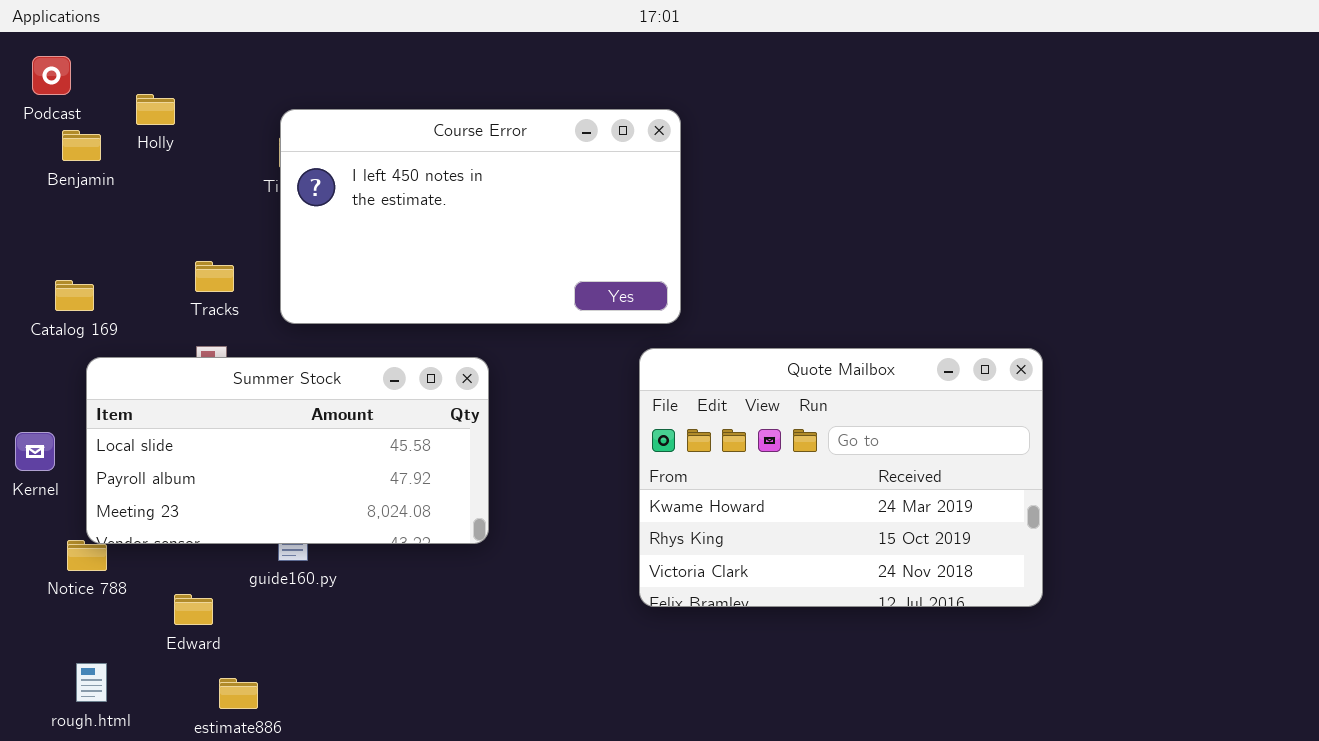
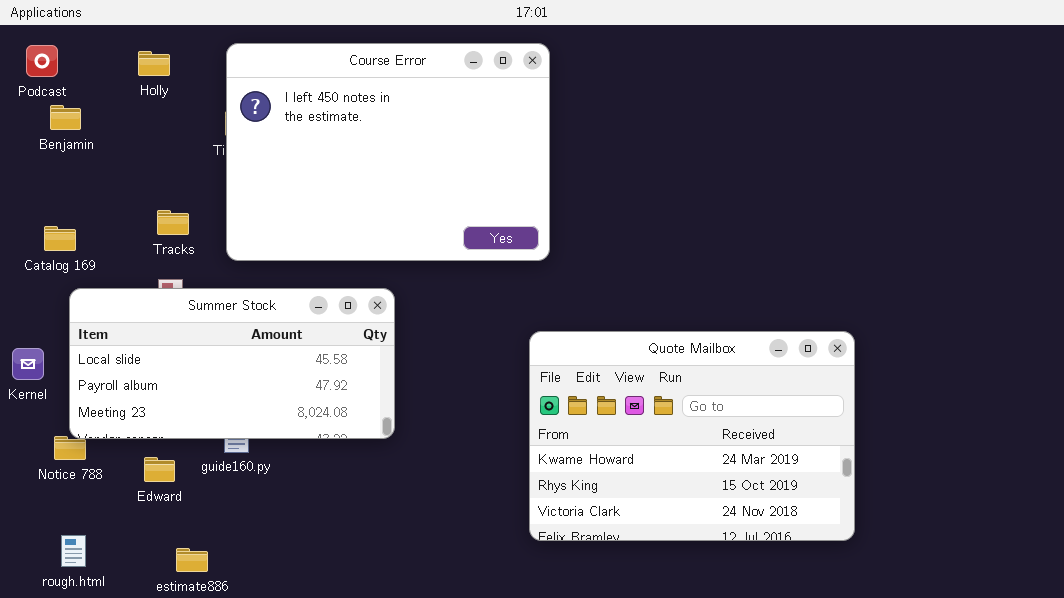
Holly: [136,94,175,125] -> [138,51,170,76], moved
Course Error: [280,109,681,324] -> [226,43,550,261], resized
Quote Mailbox: [639,348,1043,607] -> [529,331,855,541], moved
Edward: [174,594,213,625] -> [144,457,175,482], moved

